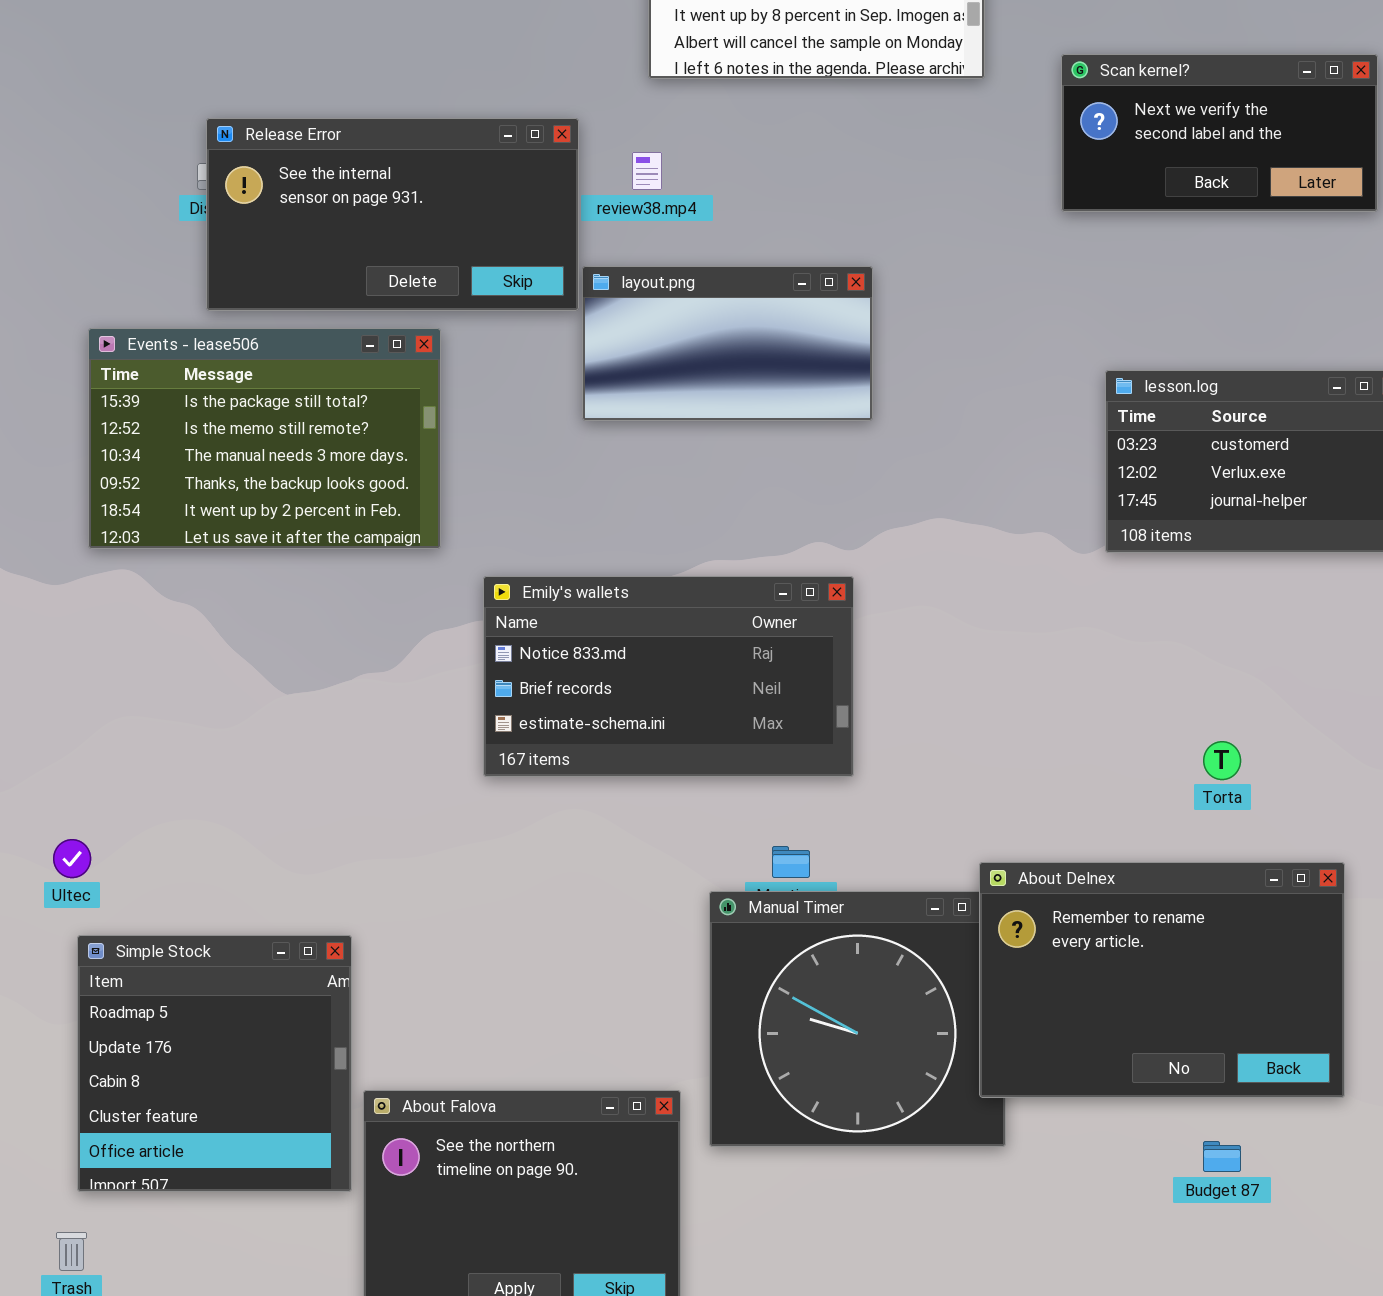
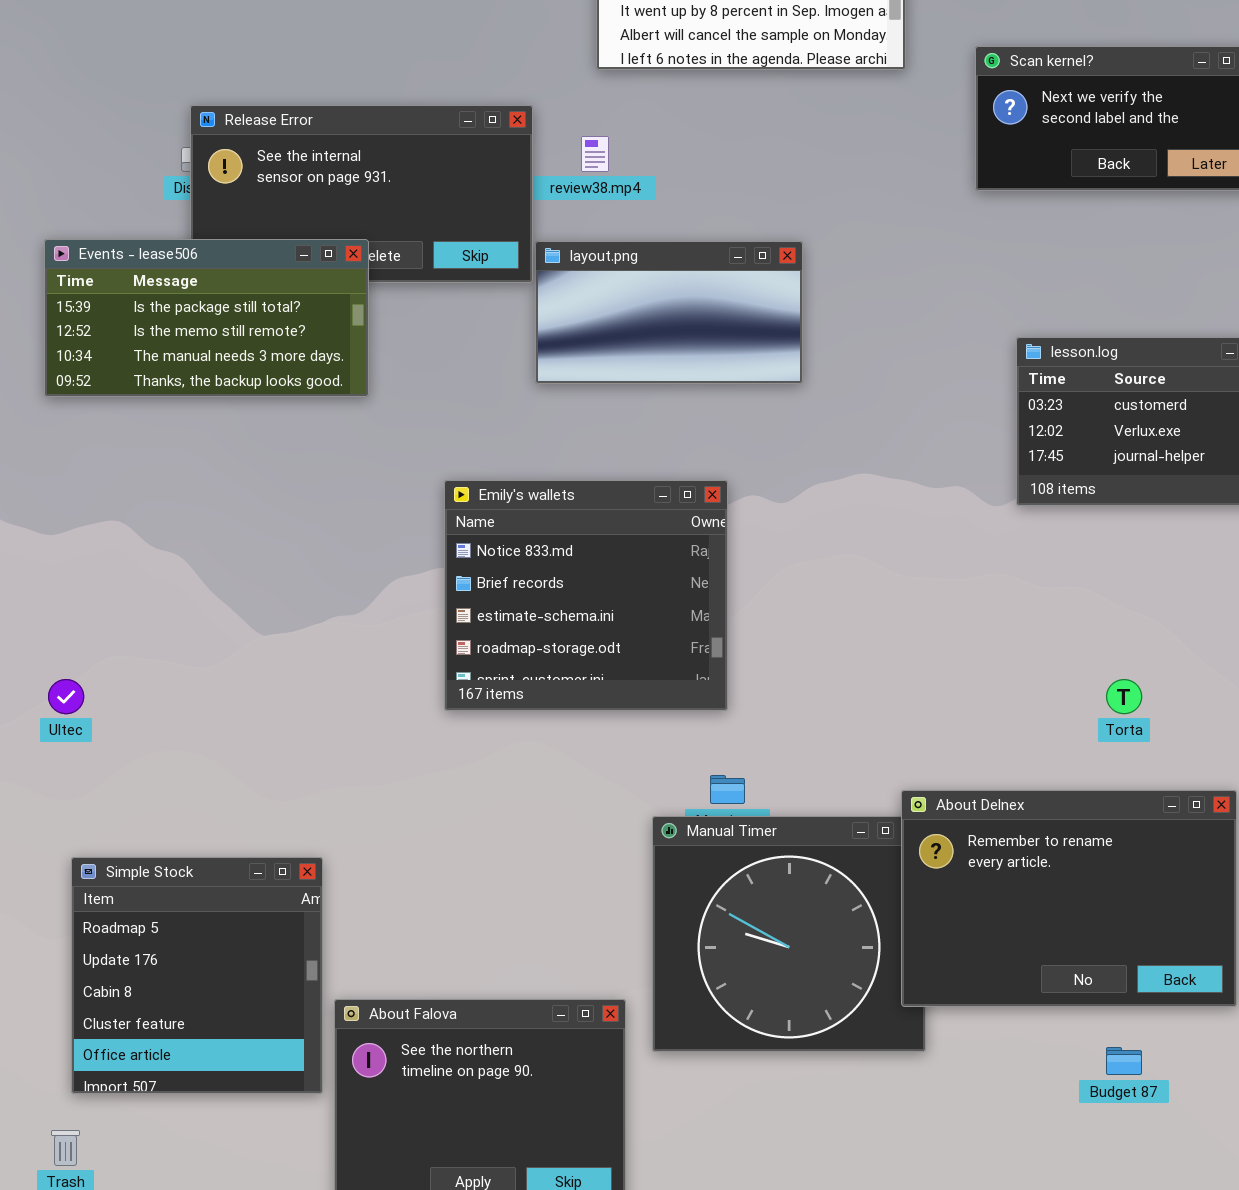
Events - lease506: [88,328,441,549] -> [44,239,369,397], moved, resized
Emily's wallets: [483,576,854,777] -> [444,480,728,711], resized
Ultec: [53,839,91,878] -> [48,679,84,714], moved

